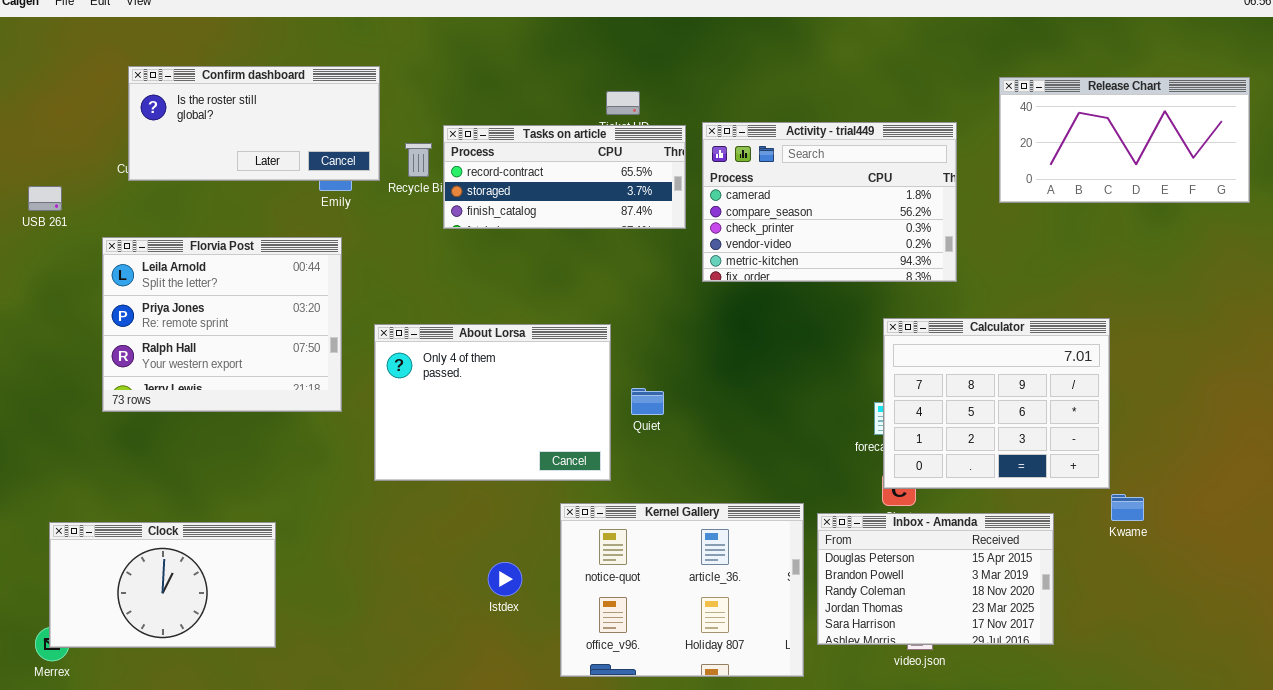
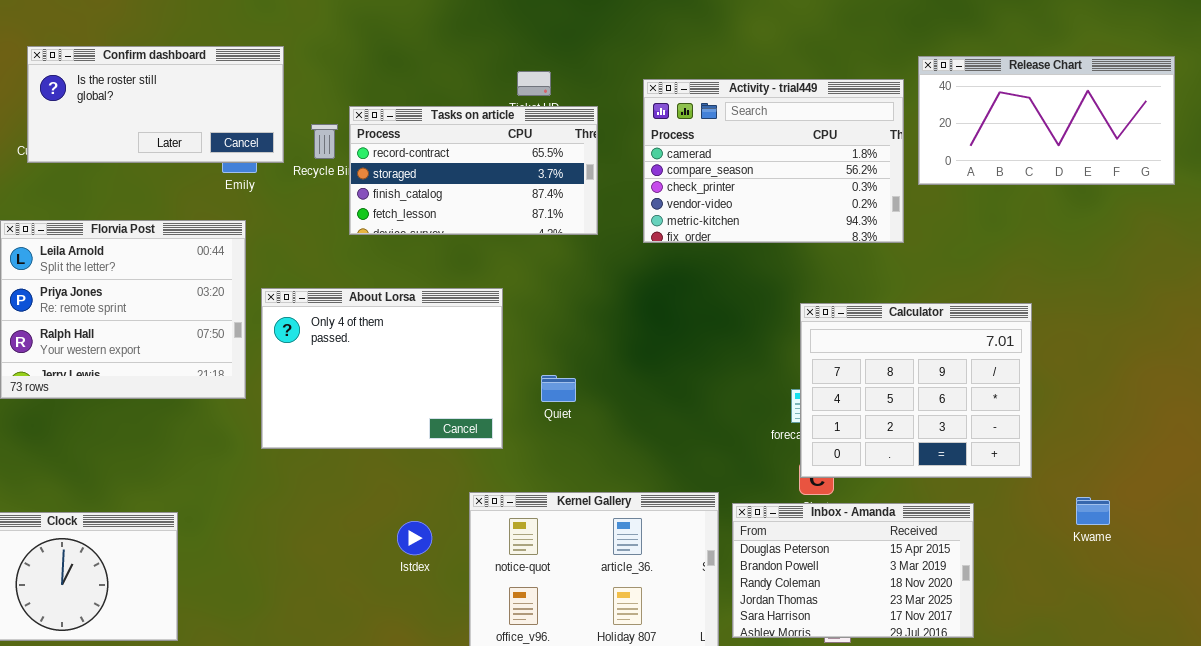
Activity - trial449: [702,122,957,282] -> [643,79,904,243], moved
Tasks on article: [443,125,686,229] -> [349,106,598,235], resized
About Lorsa: [374,324,611,481] -> [261,288,503,449], moved
Kwame: [1111,494,1144,521] -> [1076,497,1110,525], moved
Istdex: [488,562,522,596] -> [397,521,432,555], moved

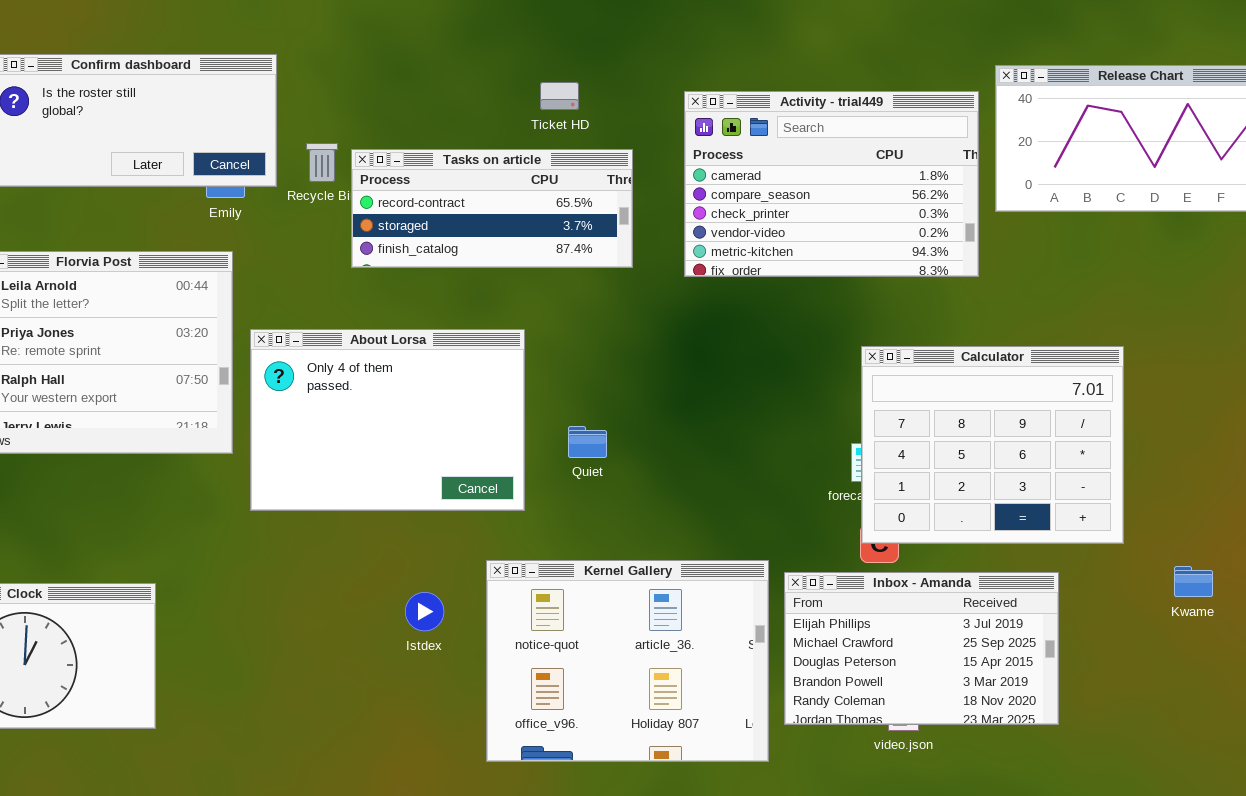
Tasks on article: [349,106,598,235] -> [351,149,633,268], resized
Inbox - Amanda: [732,503,974,638] -> [784,572,1059,725], scrolled up 2 rows

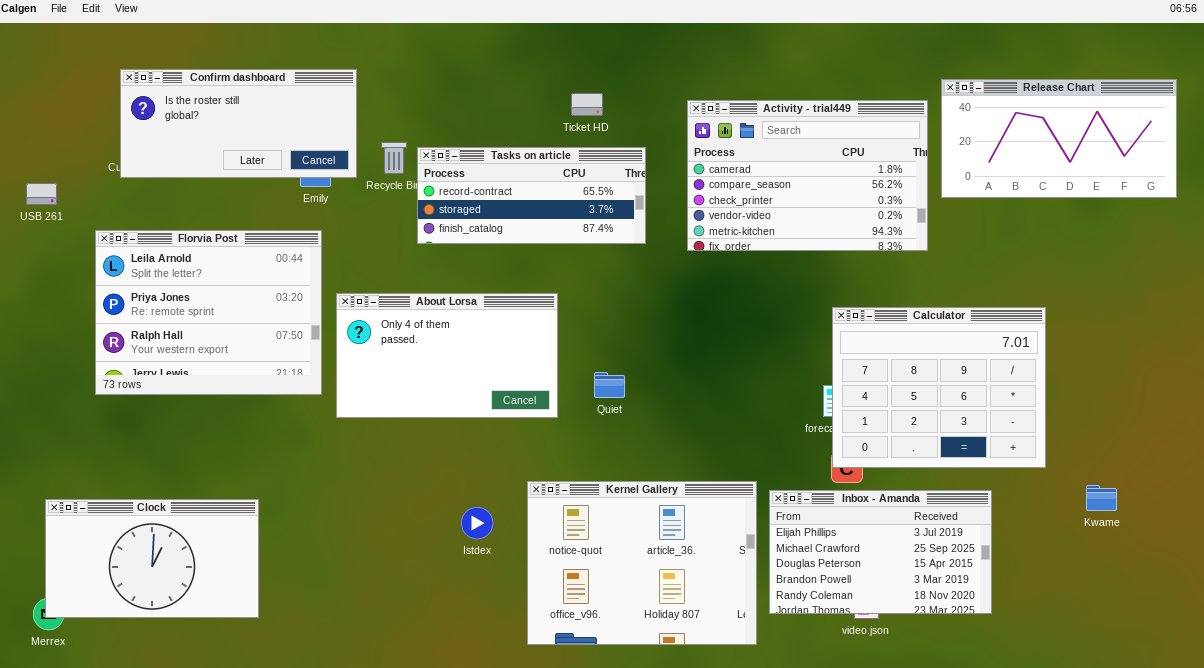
About Lorsa: [250,329,525,511] -> [336,293,558,418], resized

